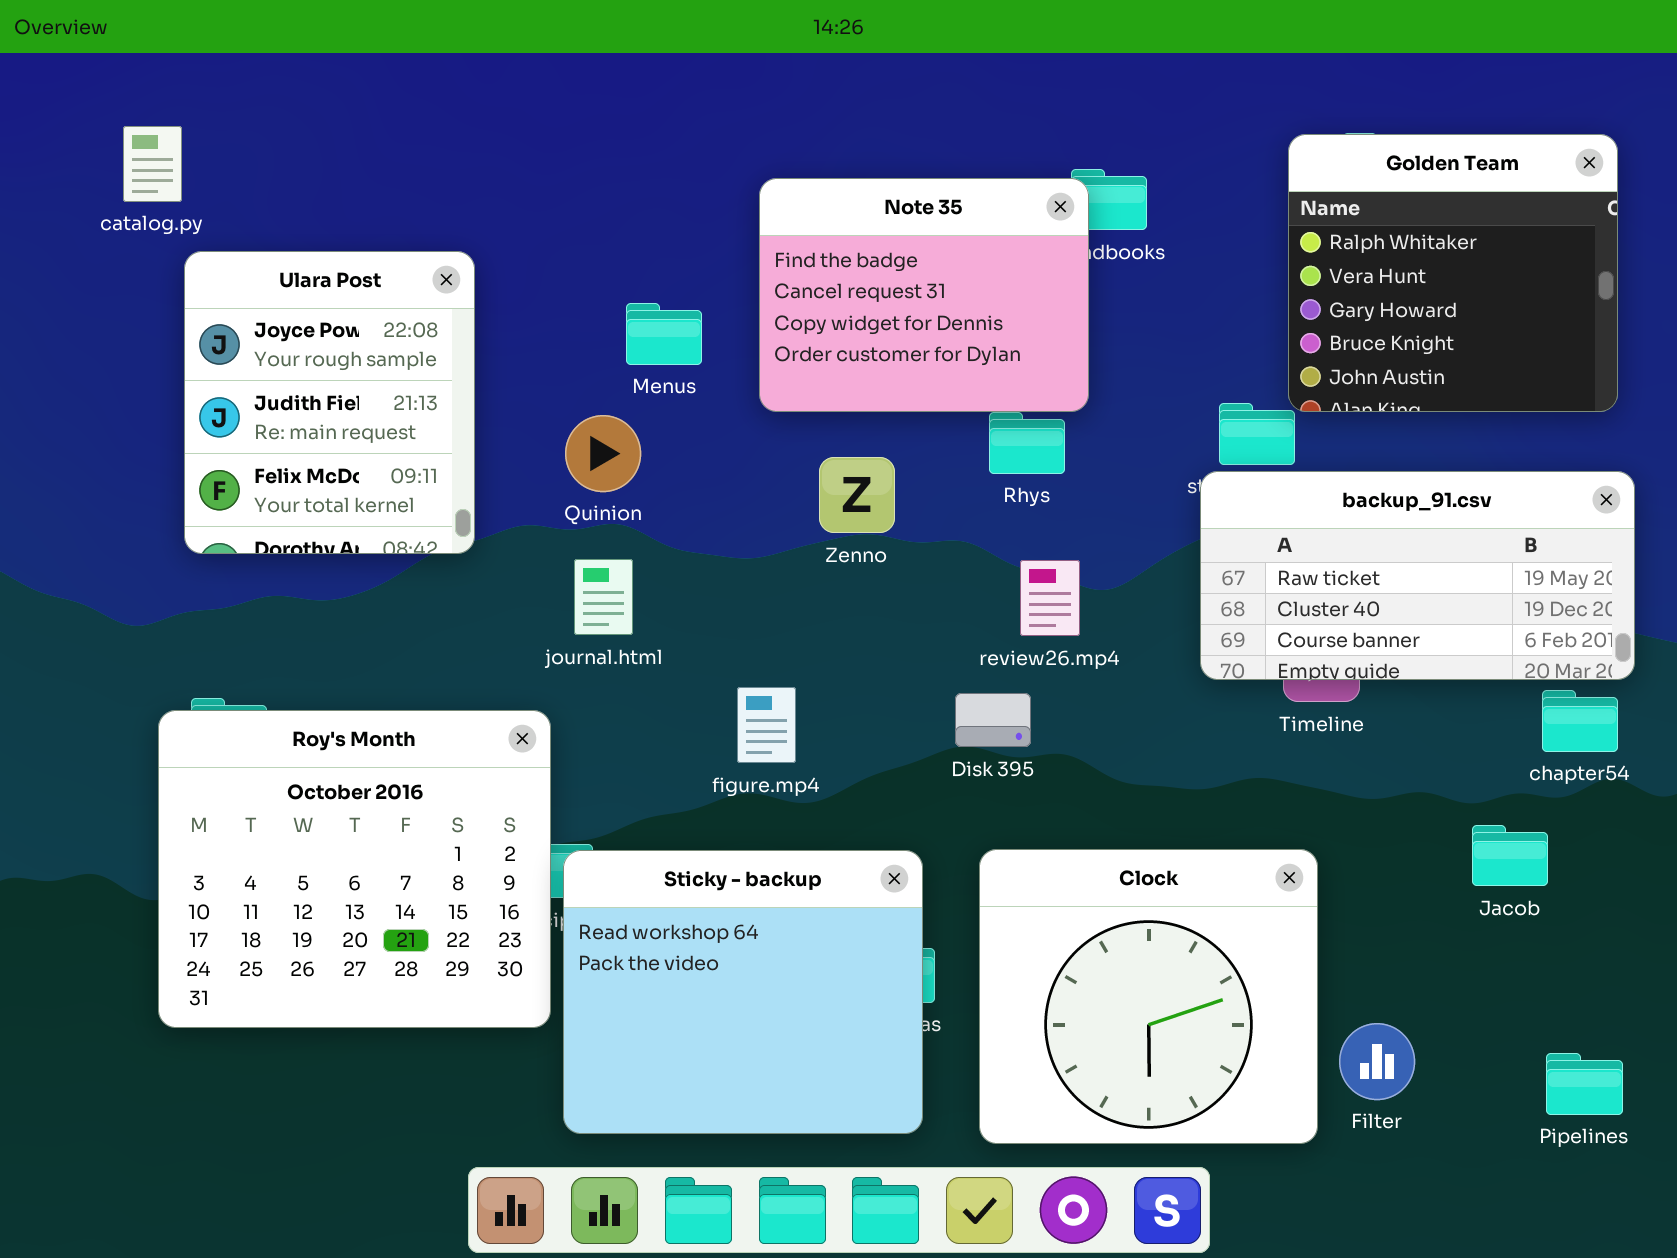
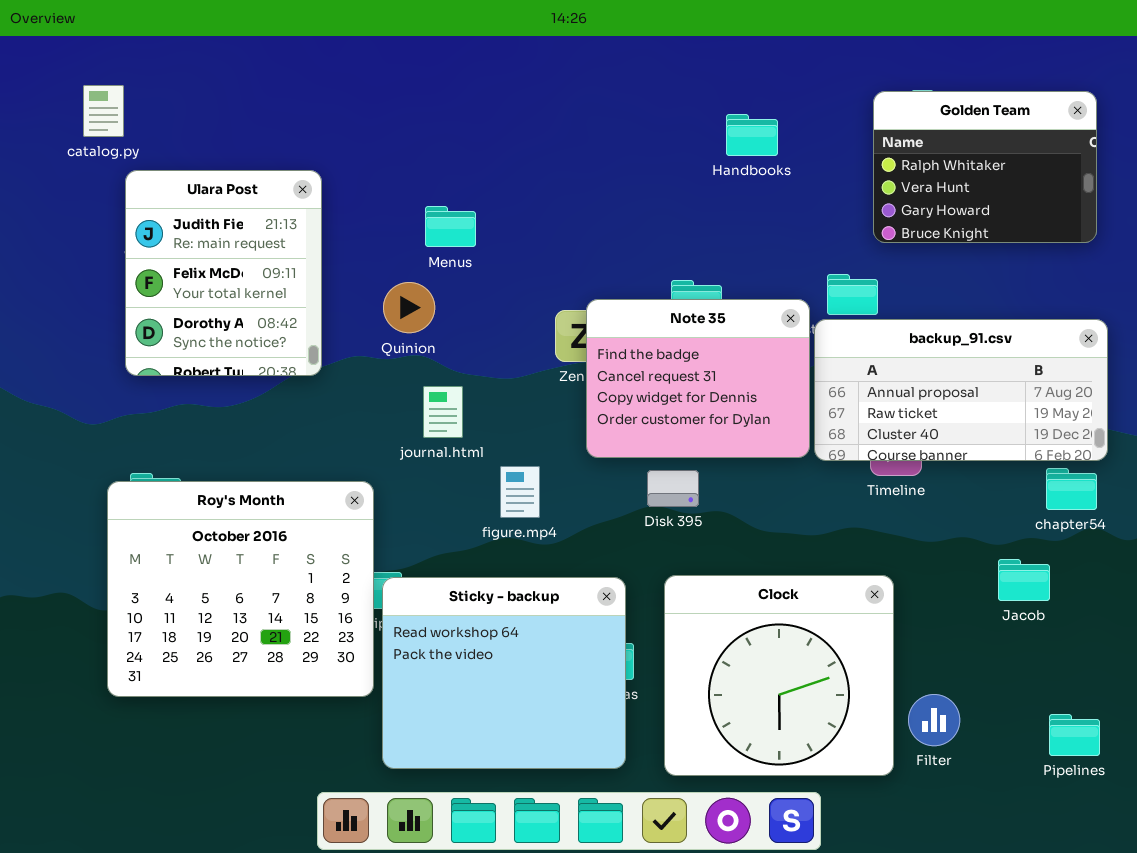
Golden Team: [1288,134,1618,412] -> [873,91,1097,243], resized
Note 35: [759,178,1089,412] -> [586,299,810,458], moved
Ulara Post: [184,251,475,554] -> [125,170,322,376], scrolled down 1 row
backup_91.csv: [1200,471,1635,680] -> [814,319,1108,461], scrolled up 1 row
journal.html: [574,559,633,635] -> [423,386,463,438], moved

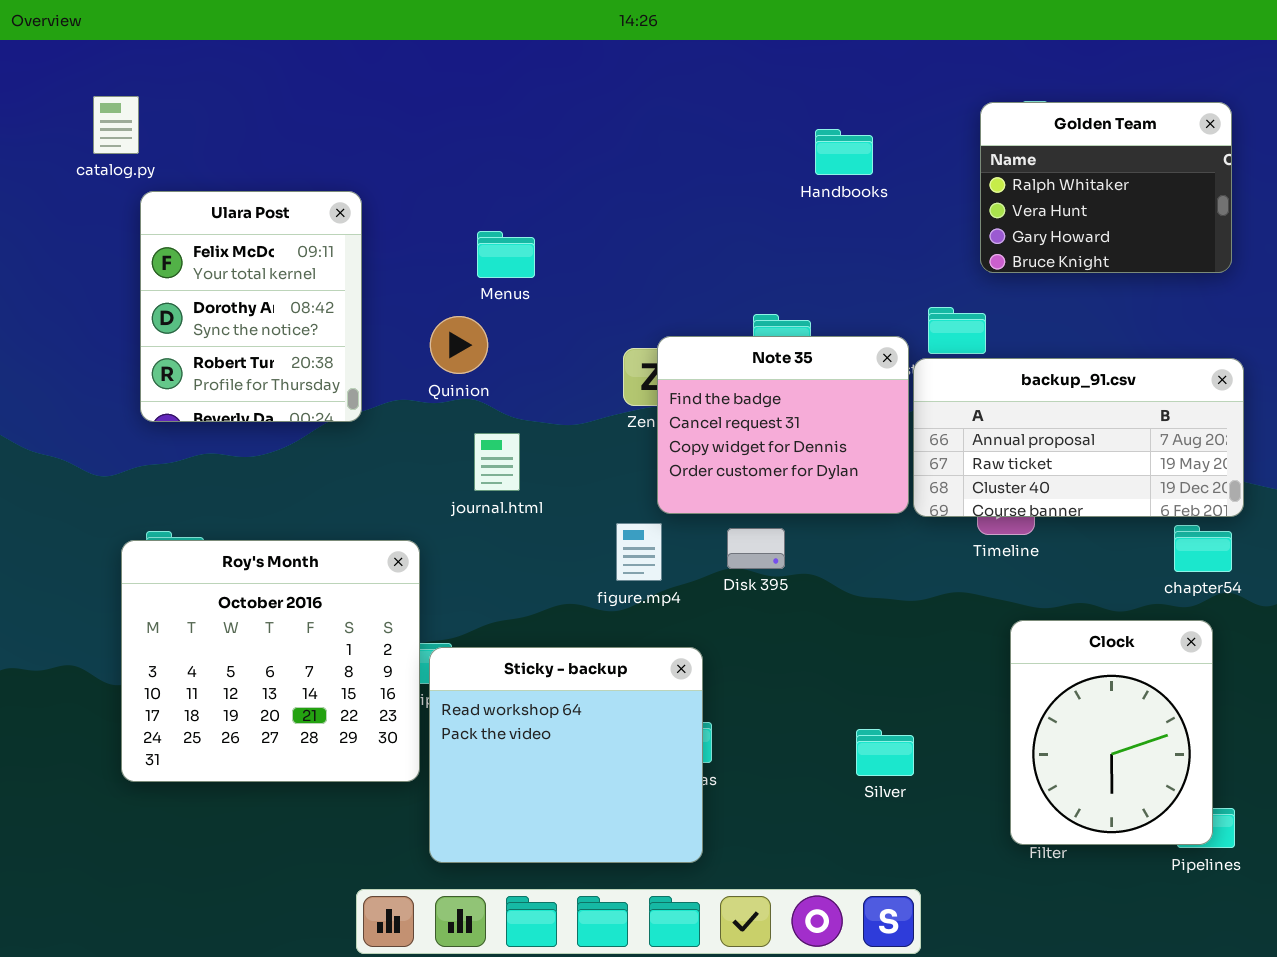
Ulara Post: [125,170,322,376] -> [140,191,362,422], scrolled down 1 row
figure.mp4: [500,466,540,518] -> [616,523,662,581], moved
Clock: [664,575,894,776] -> [1010,620,1213,845], moved, resized

